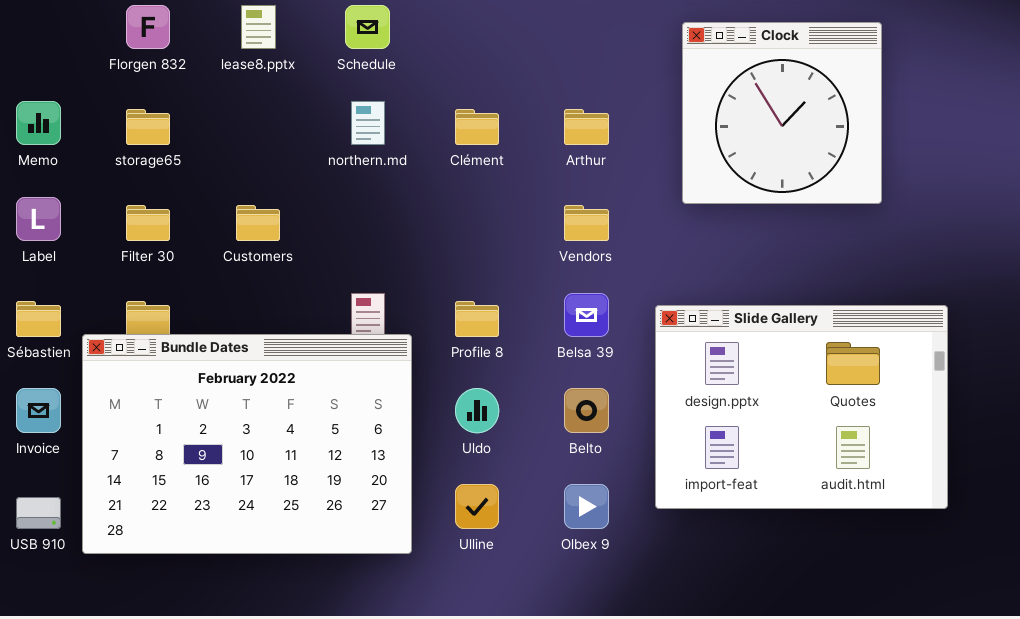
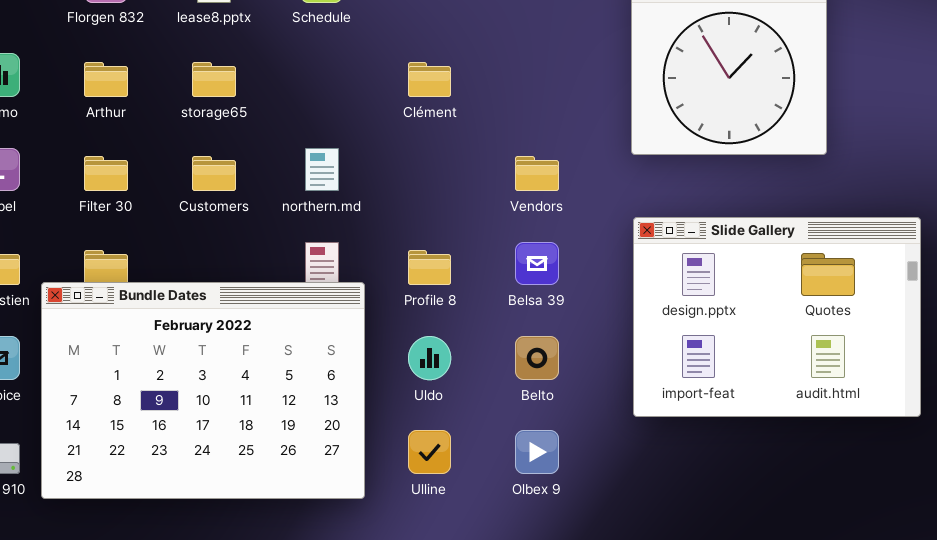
northern.md: [351,101,385,145] -> [305,148,339,191], moved
storage65: [126,109,170,145] -> [192,62,236,97], moved
Arthur: [564,109,609,145] -> [84,62,128,97], moved
Slide Gallery: [655,305,948,509] -> [633,217,921,417], moved

